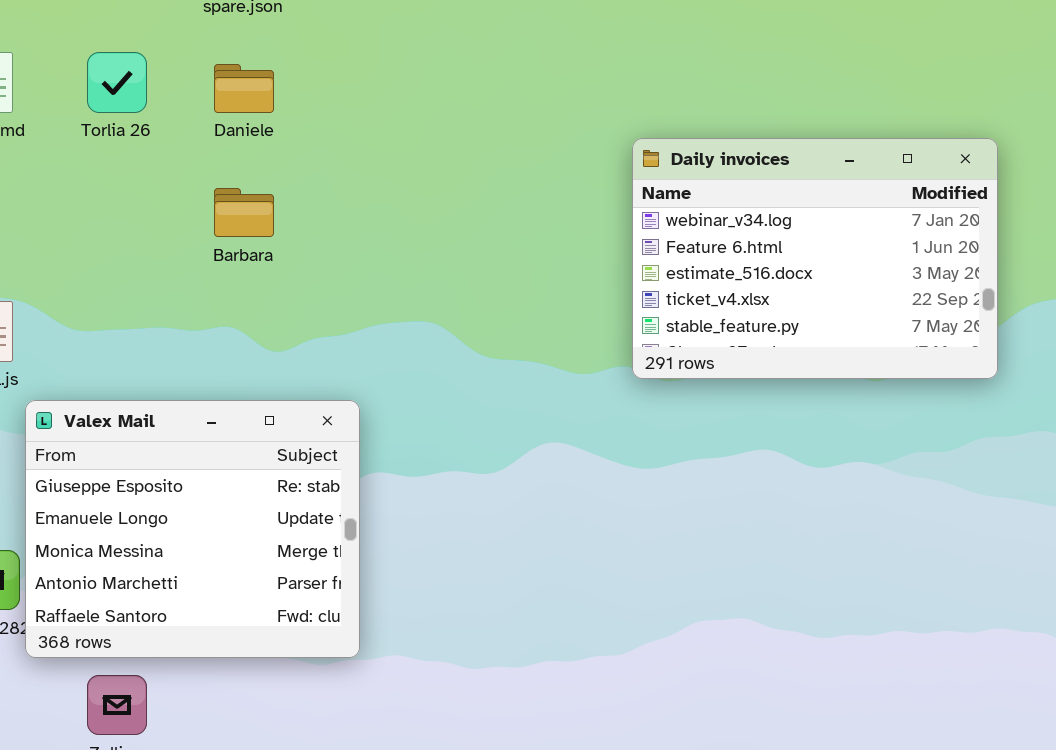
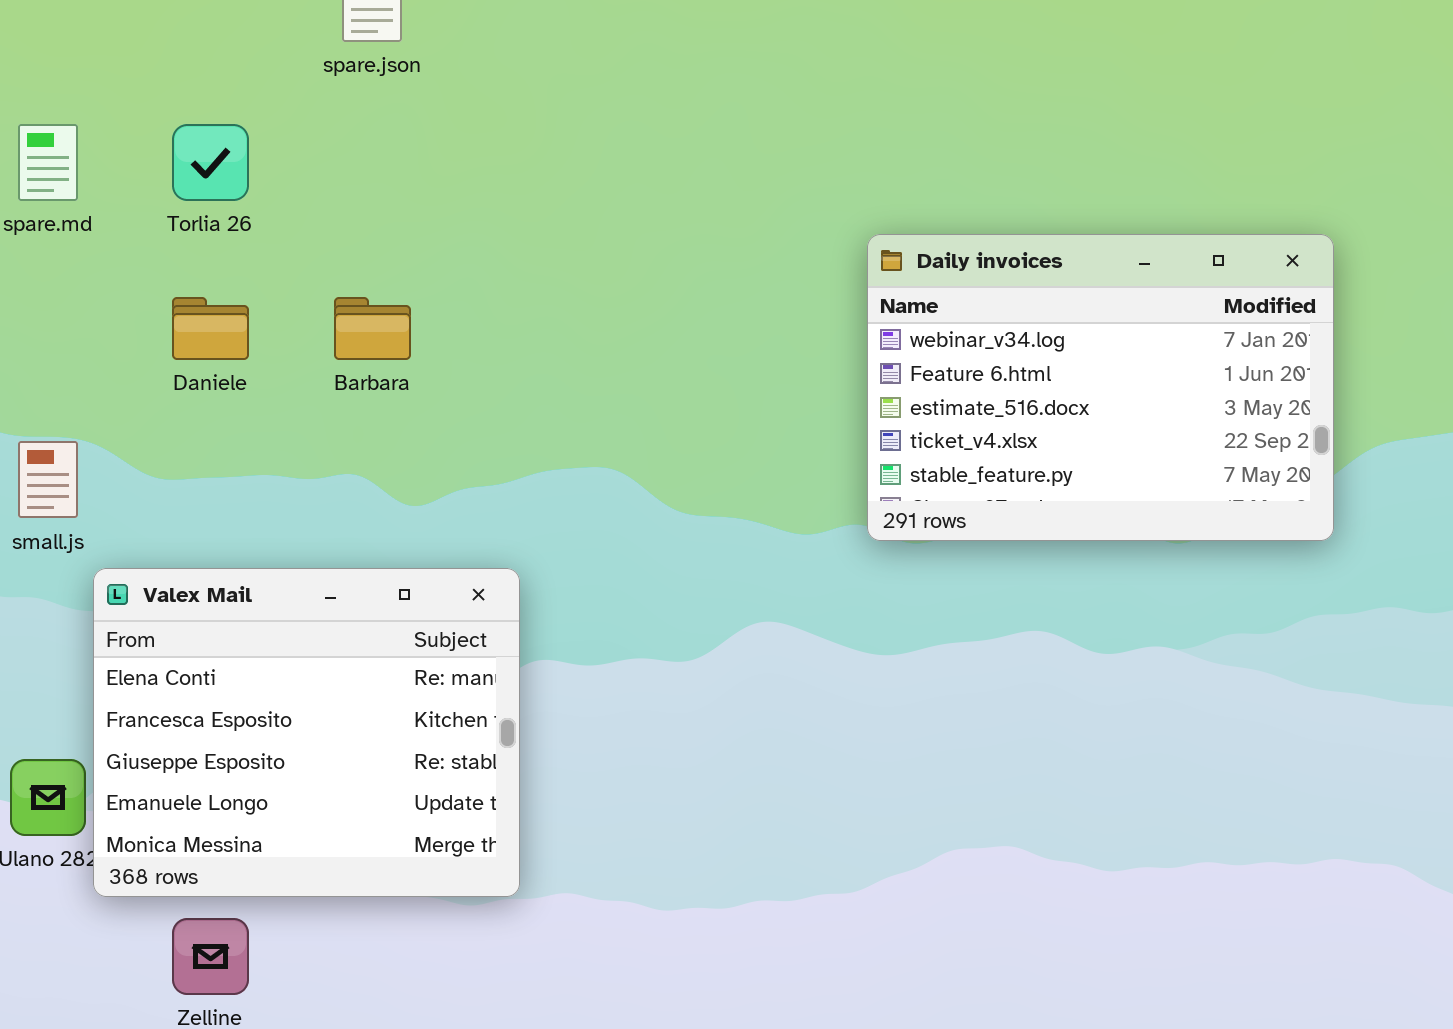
Daniele: [214,64,274,113] -> [172,297,249,360], moved
Valex Mail: [25,400,360,658] -> [93,568,520,897], scrolled up 2 rows

